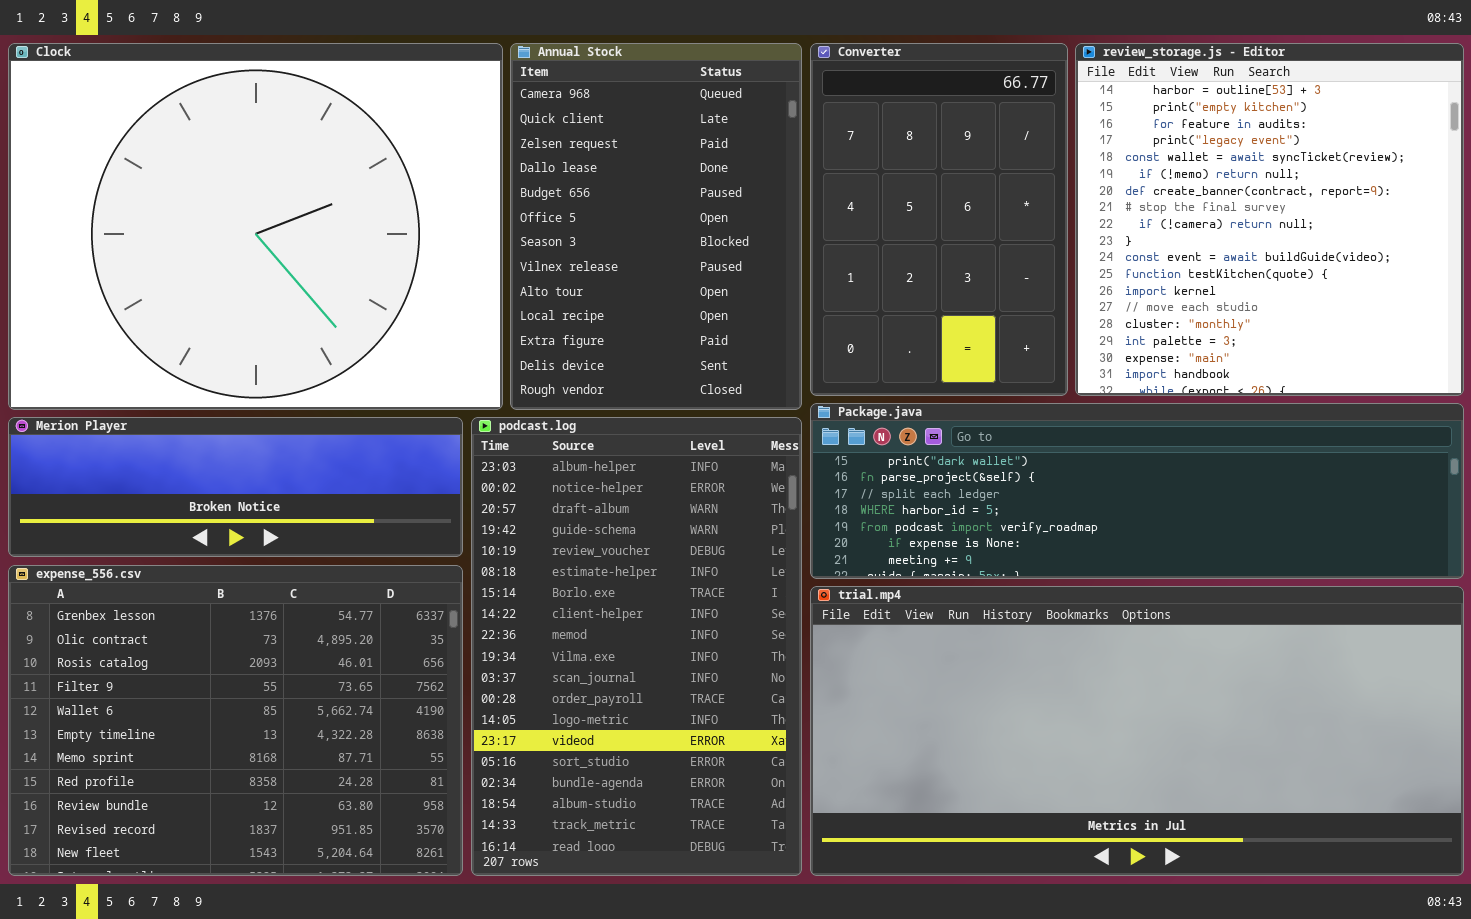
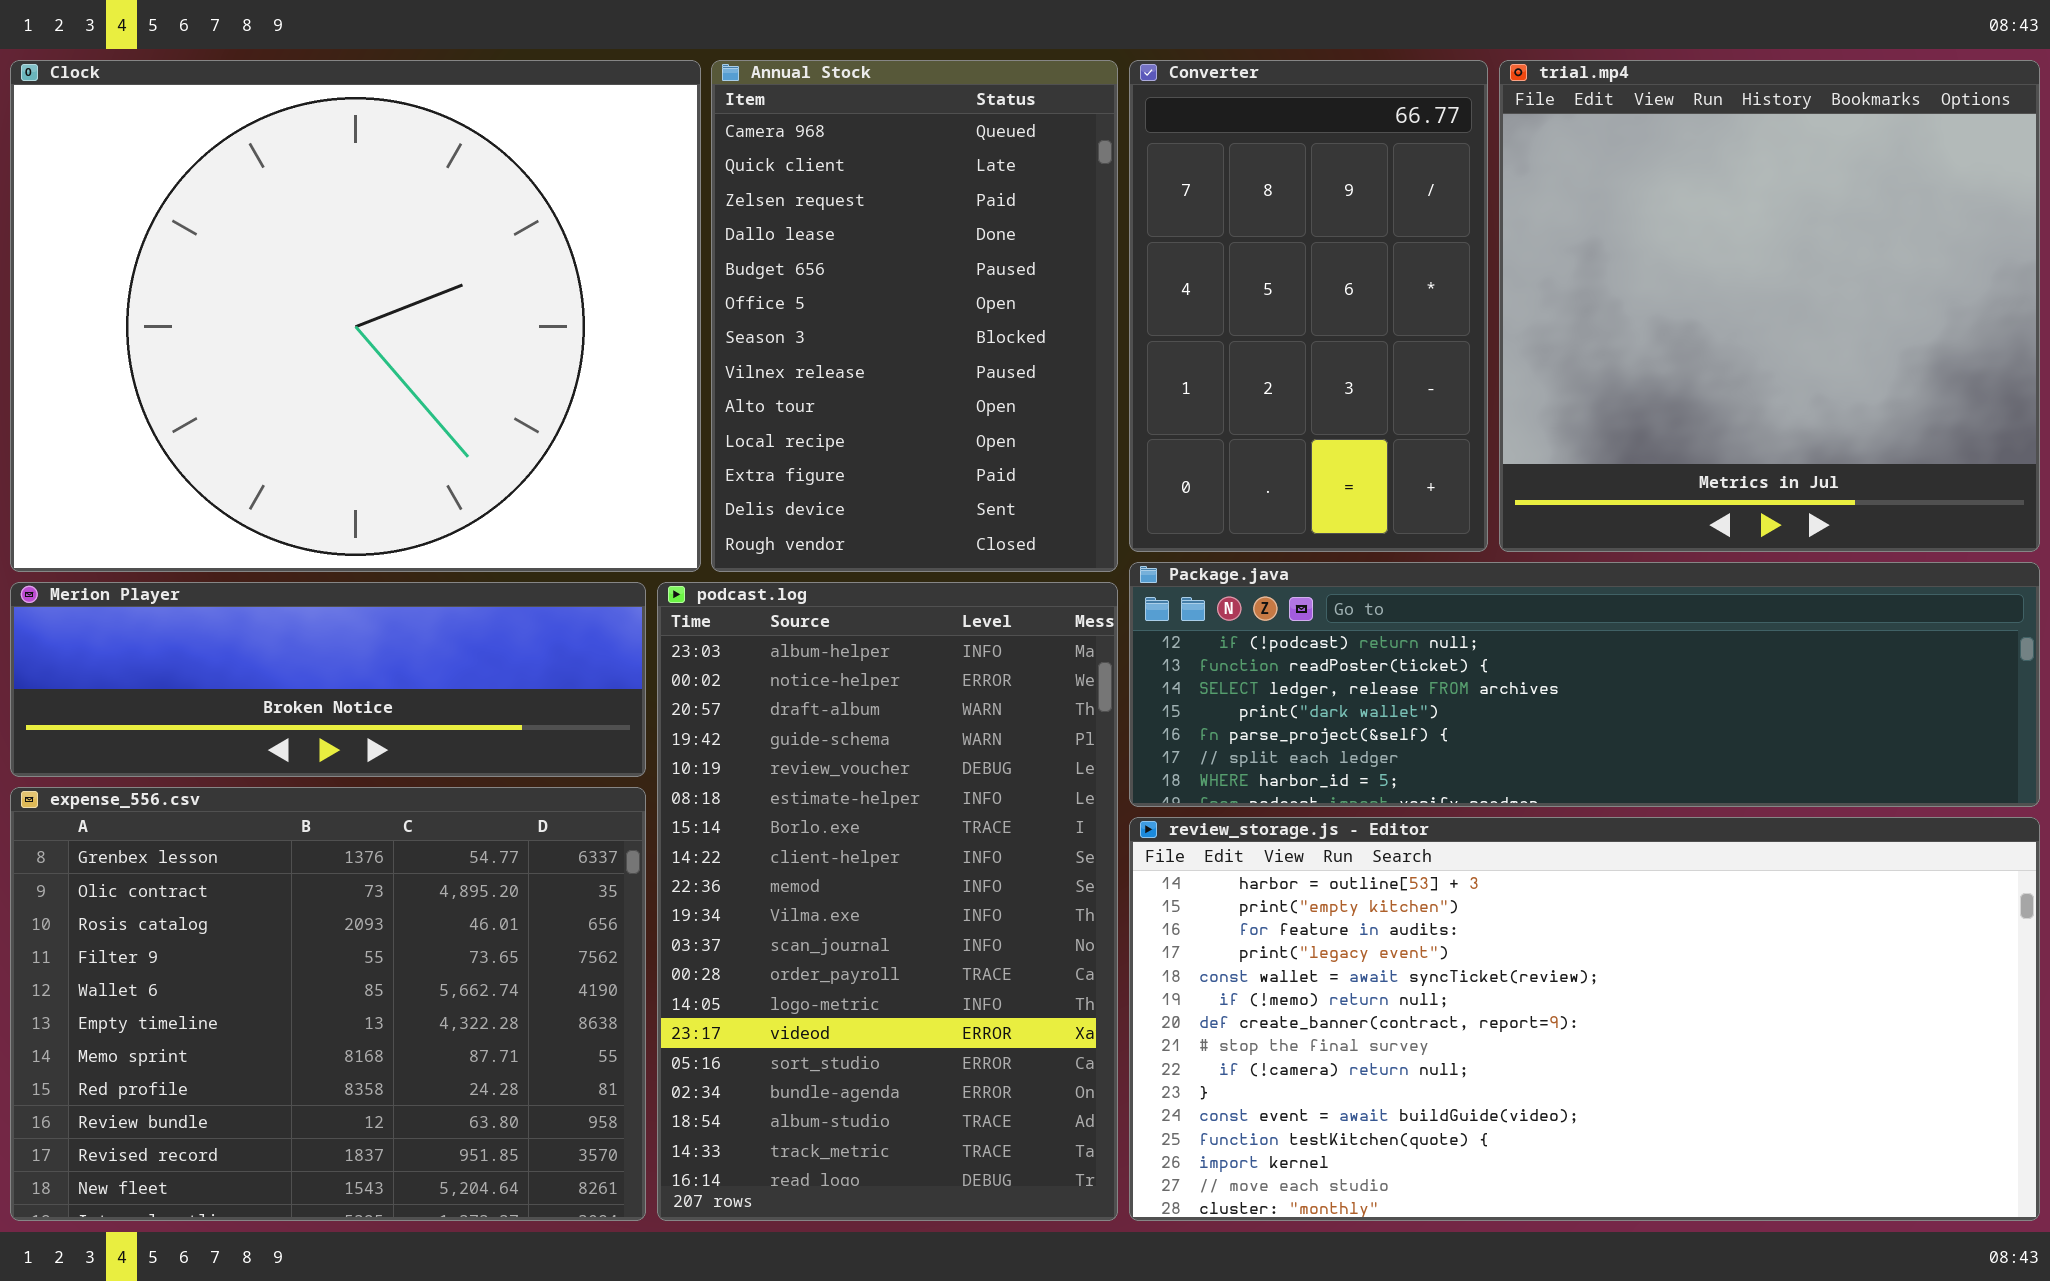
review_storage.js - Editor: [1075,43,1464,396] -> [1129,817,2040,1221], moved, resized
Package.java: [810,403,1464,579] -> [1129,562,2040,807], scrolled up 3 rows
trial.mp4: [810,586,1464,876] -> [1499,60,2040,552], moved, resized

